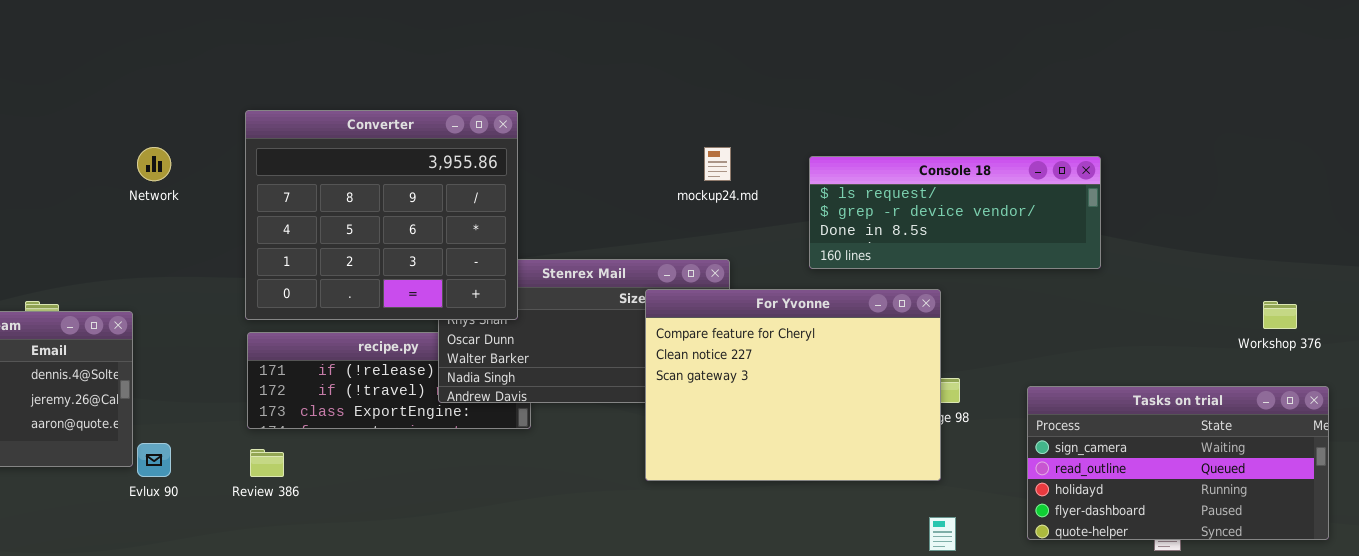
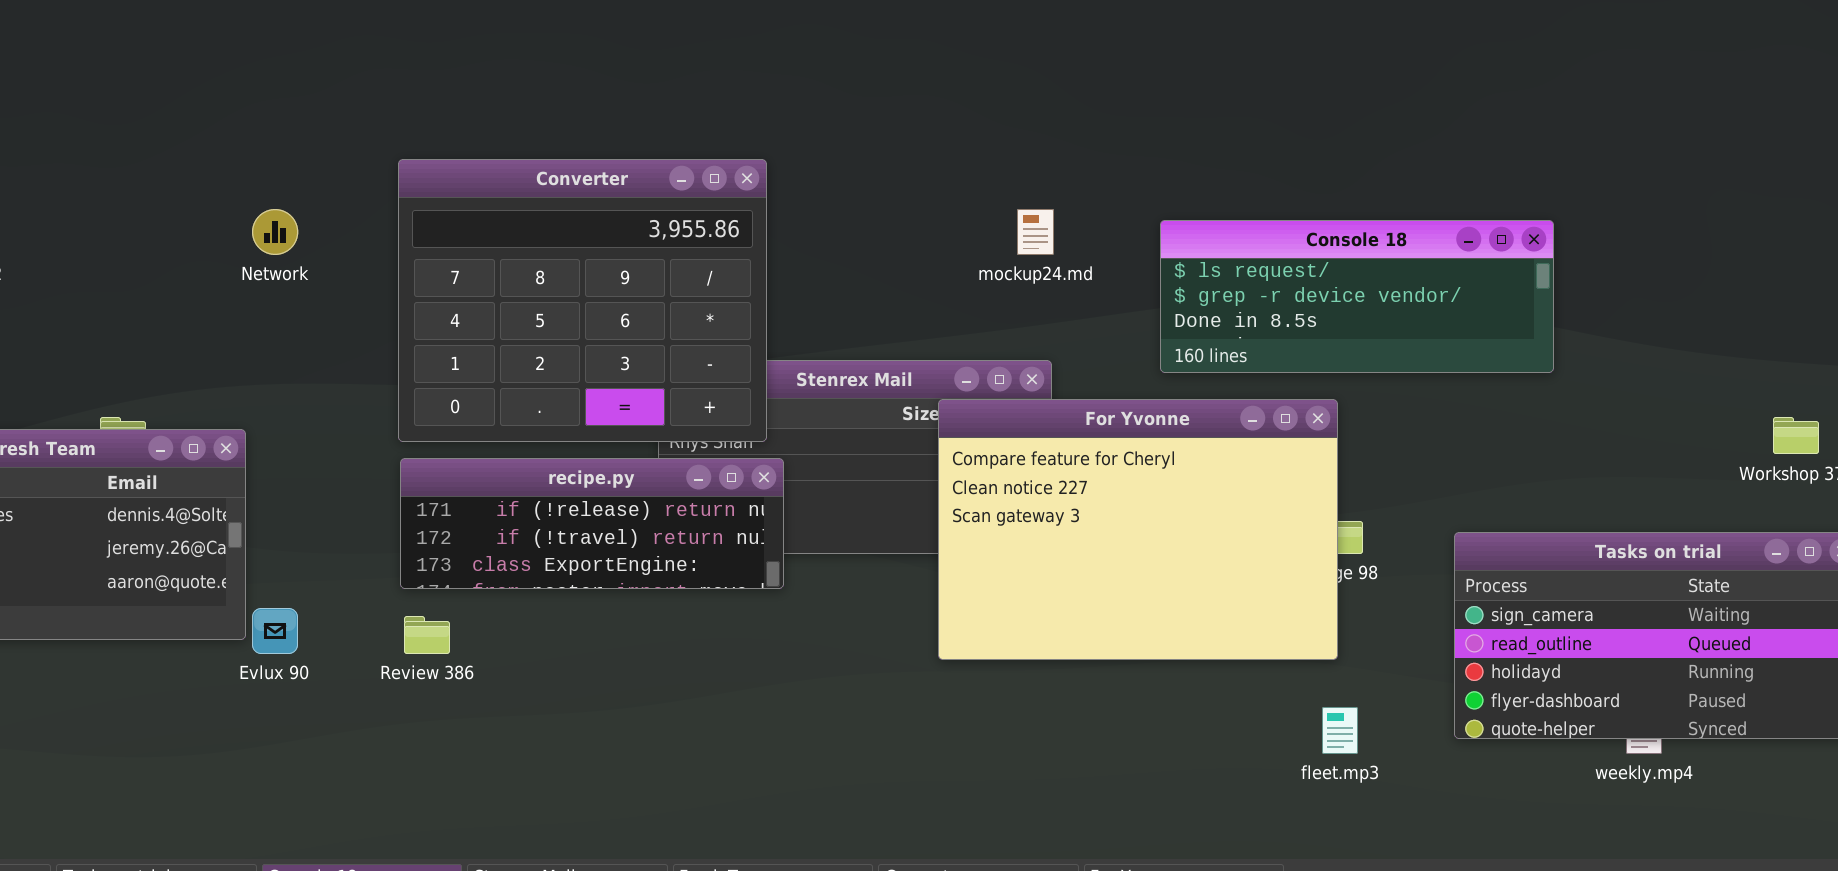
recipe.py: [247,332,531,429] -> [400,458,784,589], raised

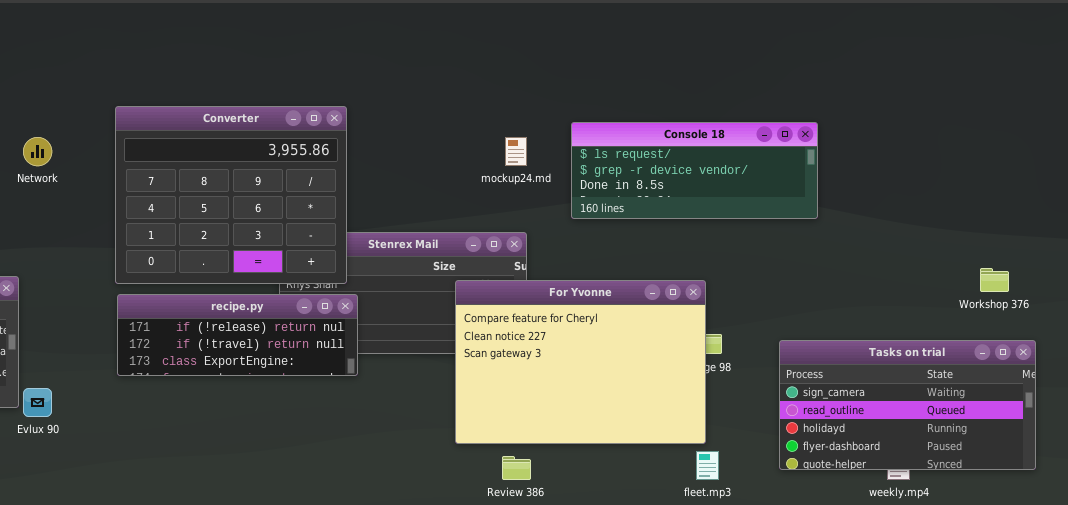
Console 18: [1160,220,1554,373] -> [571,122,818,219], moved
For Yvonne: [938,399,1338,660] -> [455,280,706,444], moved
Review 386: [404,616,450,654] -> [502,456,531,480], moved

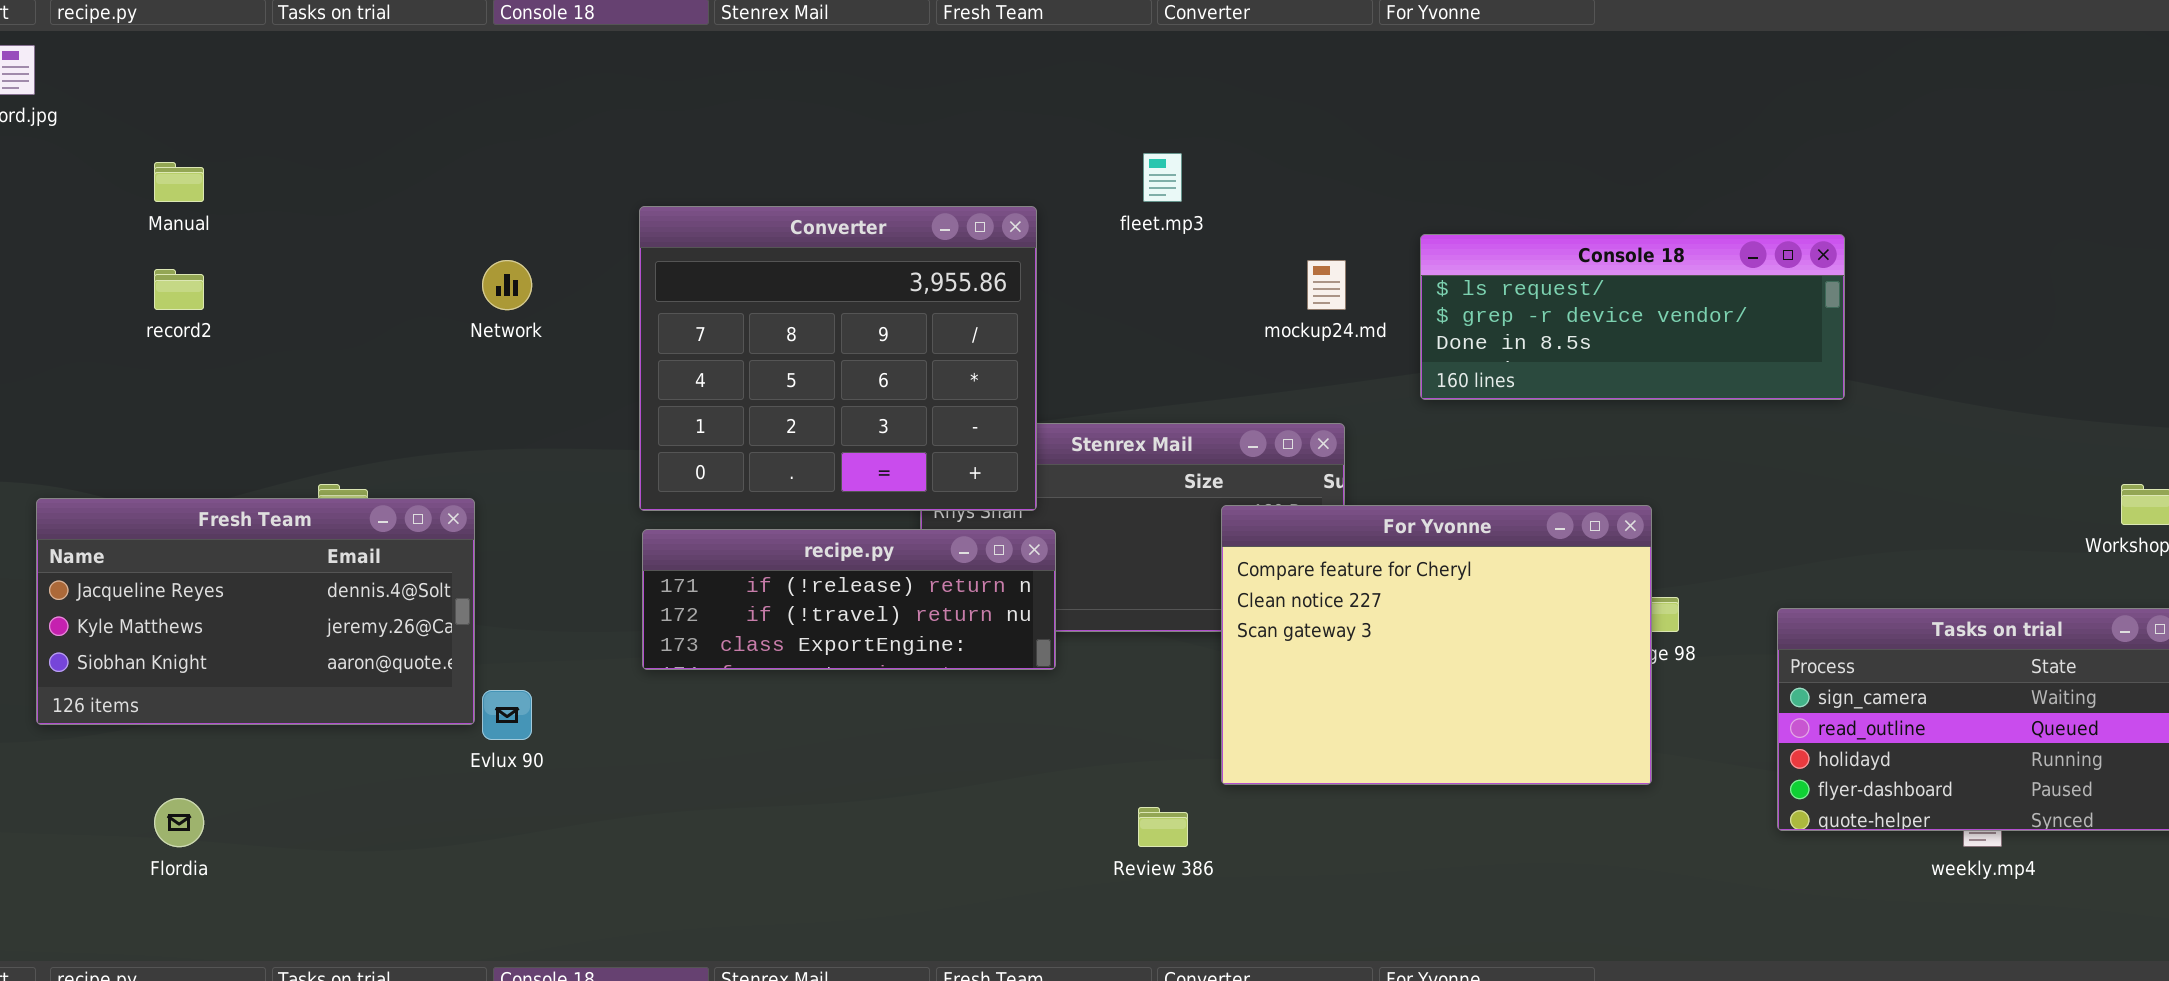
fleet.mp3: [696,451,719,480] -> [1143,153,1182,202], moved
Review 386: [502,456,531,480] -> [1138,807,1188,847], moved

